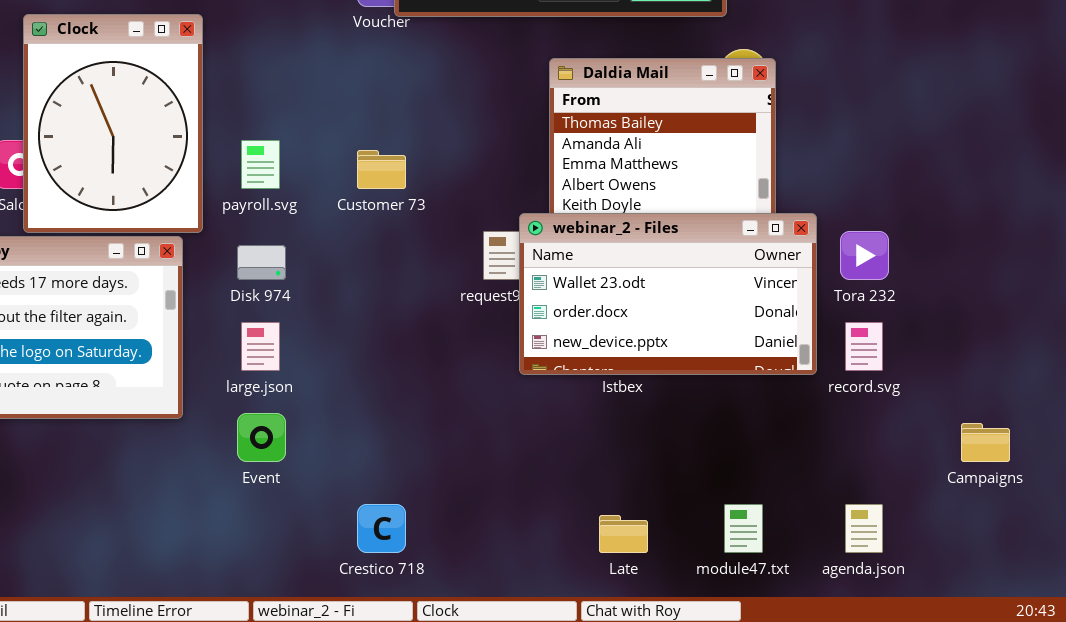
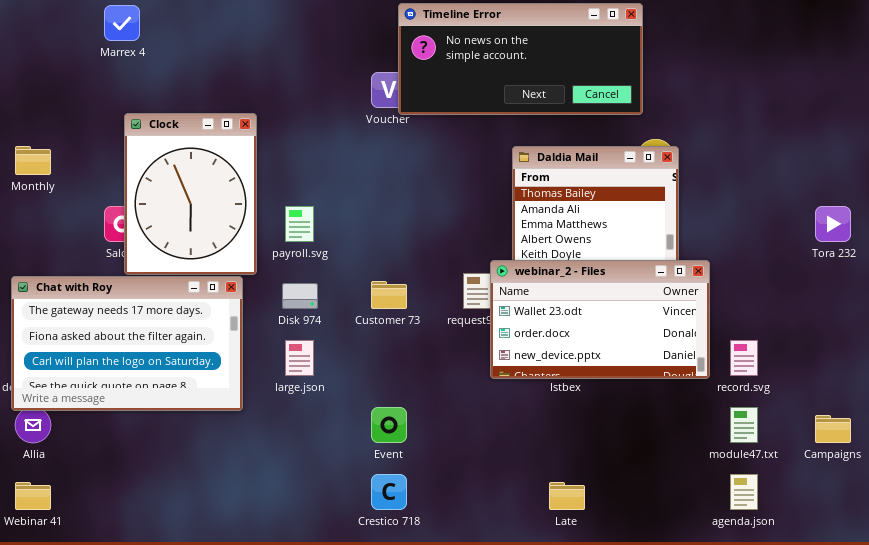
Customer 73: [357,150,406,189] -> [371,281,407,309], moved
Tora 232: [840,231,889,280] -> [815,206,851,242], moved
Event: [237,413,286,462] -> [371,407,407,443], moved
module47.txt: [724,504,763,553] -> [730,407,758,443], moved

